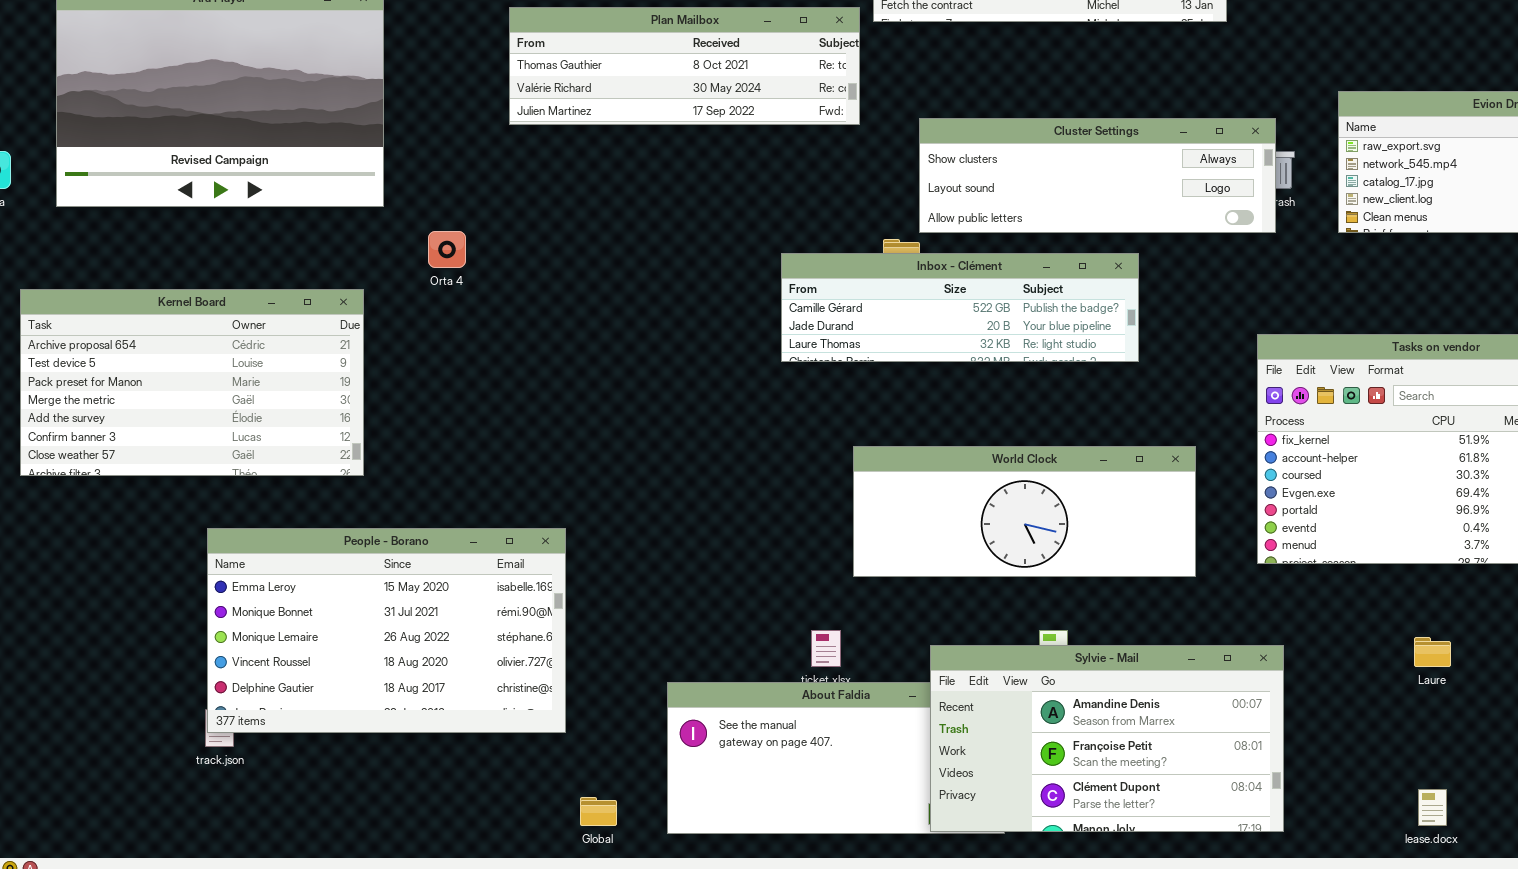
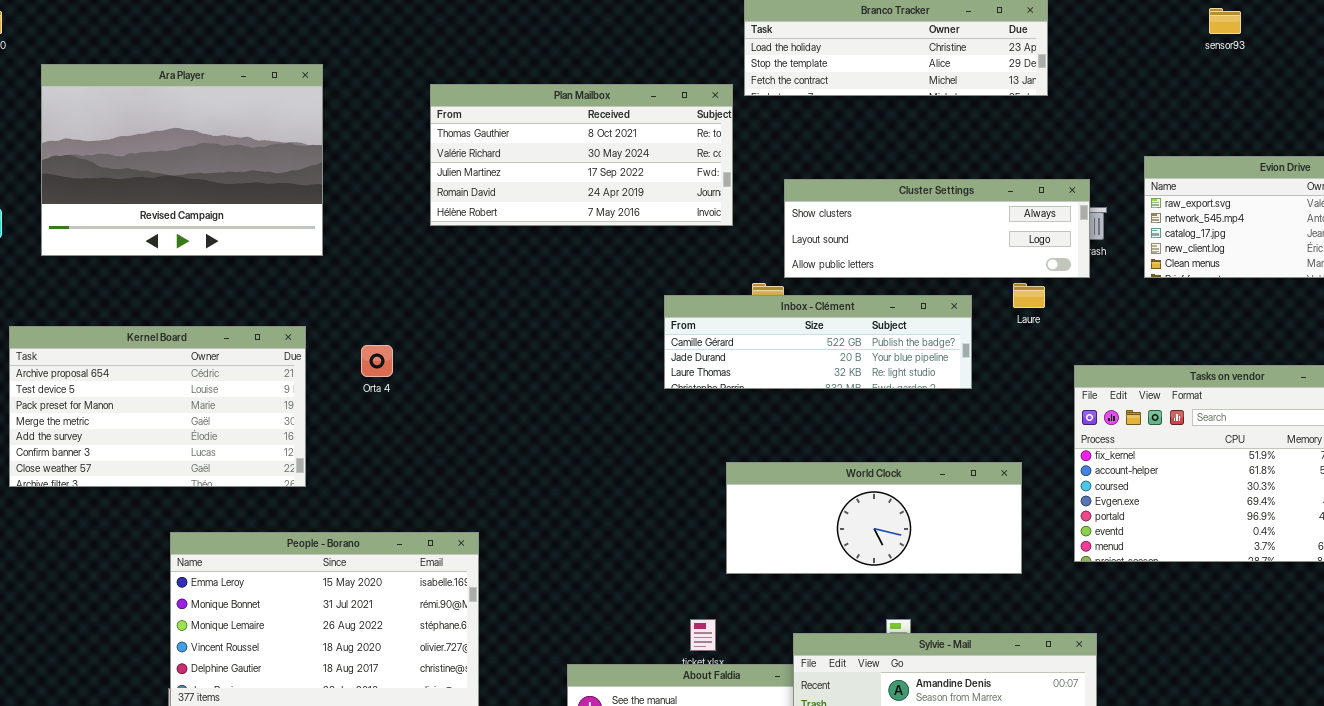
Plan Mailbox: [509,7,860,125] -> [430,84,733,226], resized
Orta 4: [428,231,466,268] -> [361,345,393,377], moved
Laure: [1414,637,1451,667] -> [1013,283,1045,308], moved

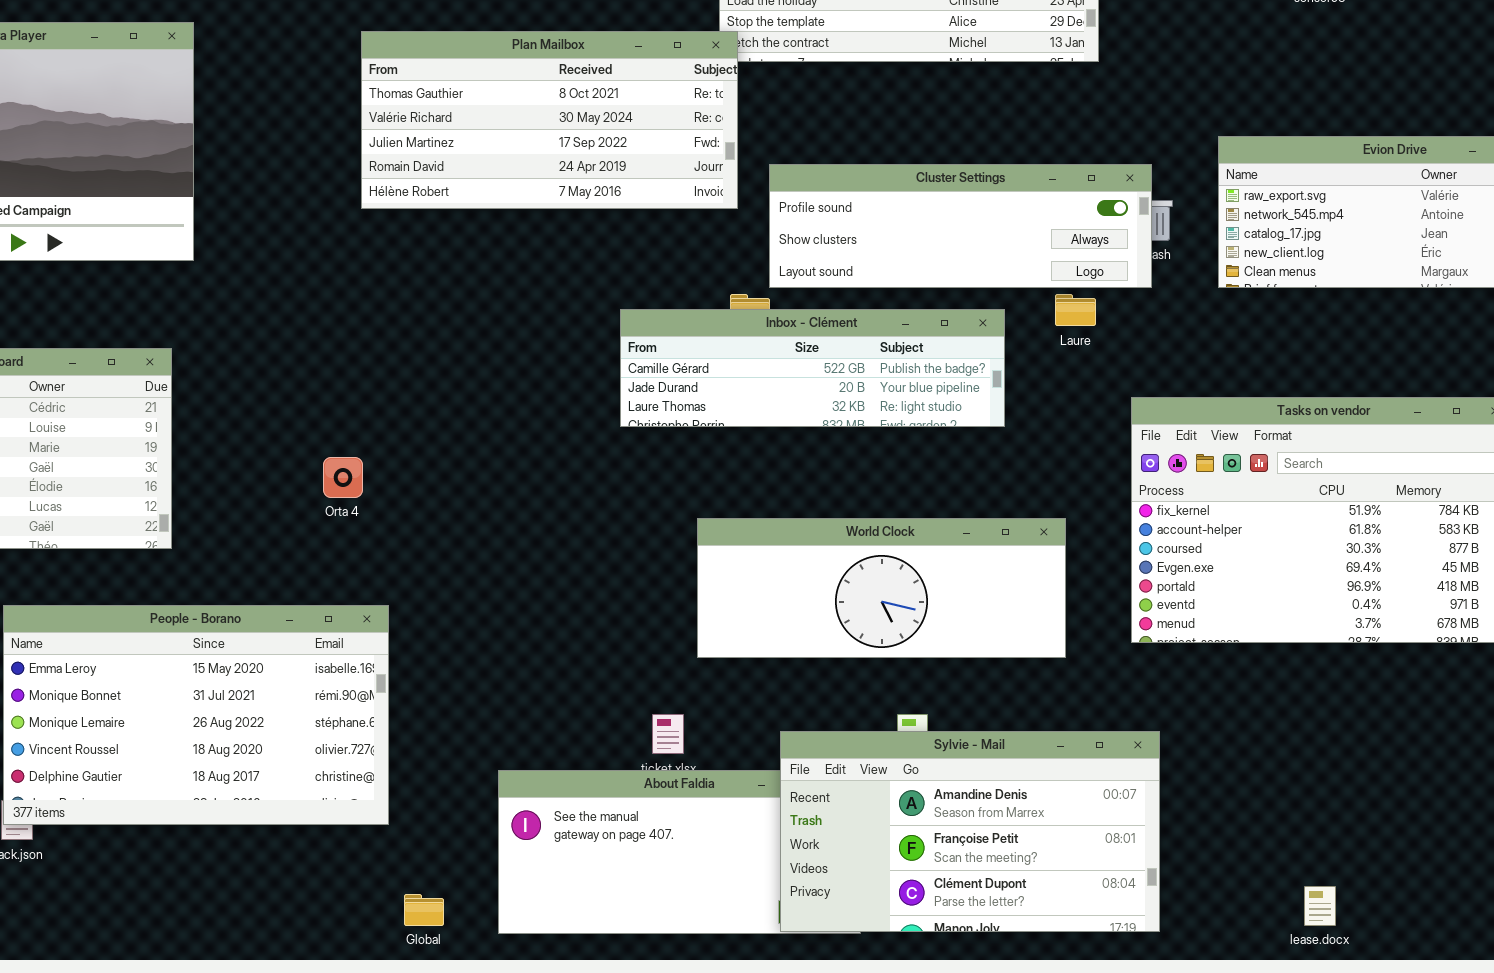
Plan Mailbox: [430,84,733,226] -> [361,31,738,209], moved
Cluster Settings: [784,179,1090,278] -> [769,164,1152,288], scrolled up 1 row
Orta 4: [361,345,393,377] -> [323,457,363,498], moved

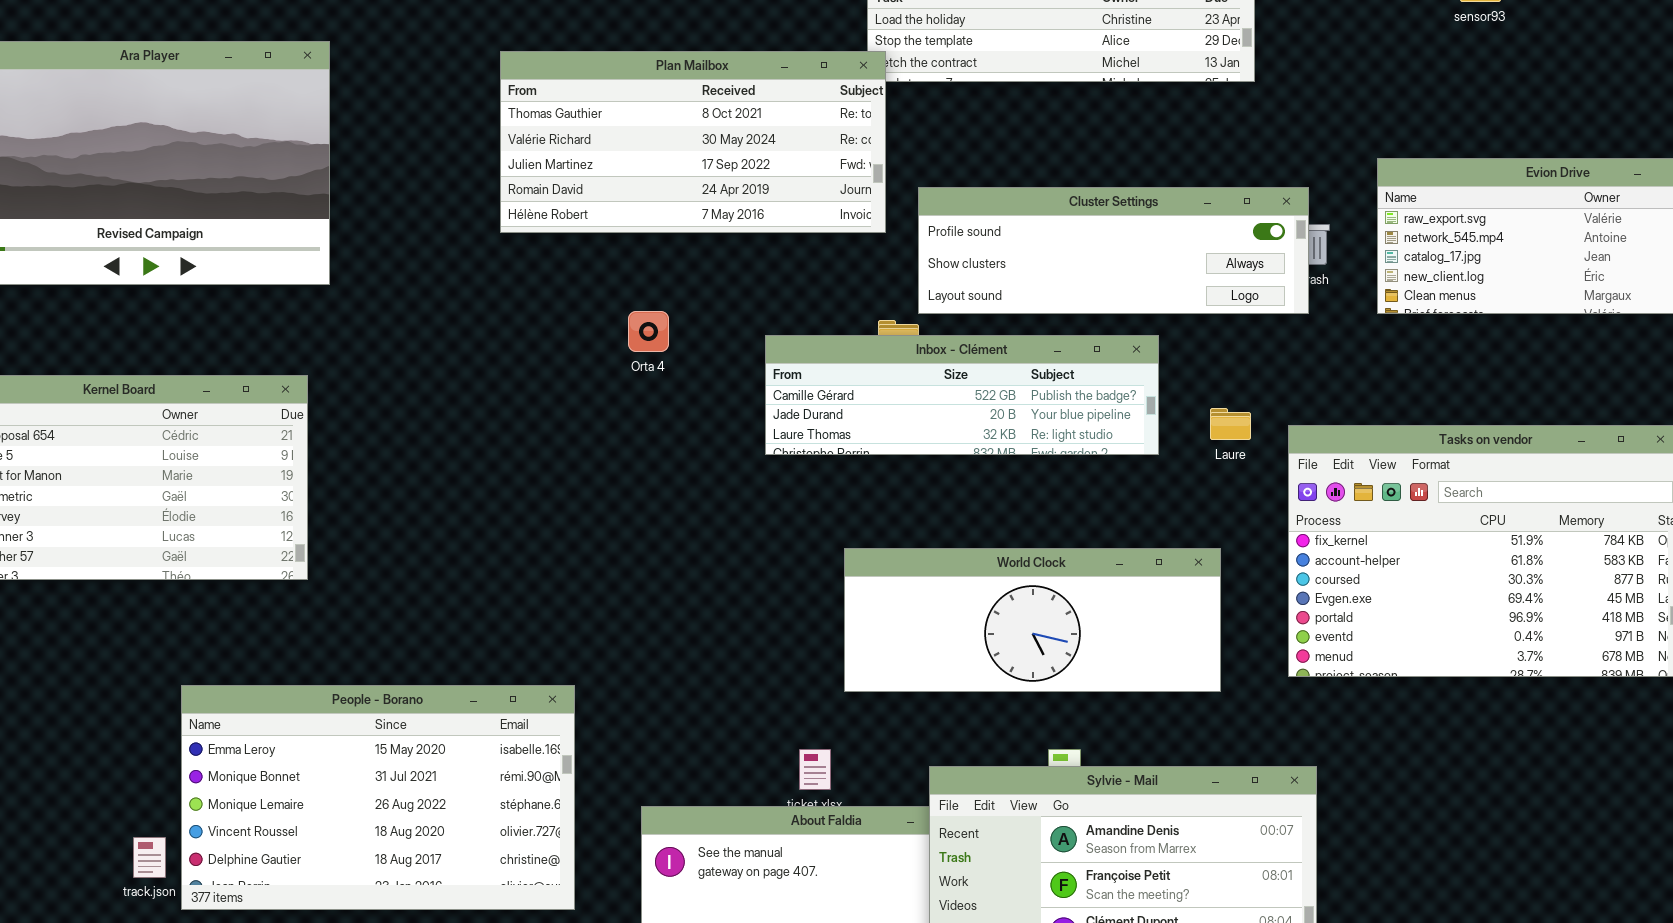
Laure: [1055,294,1096,326] -> [1210,408,1251,440], moved
Orta 4: [323,457,363,498] -> [628,311,669,352], moved
People - Borano: [3,605,389,825] -> [181,685,575,910], moved

